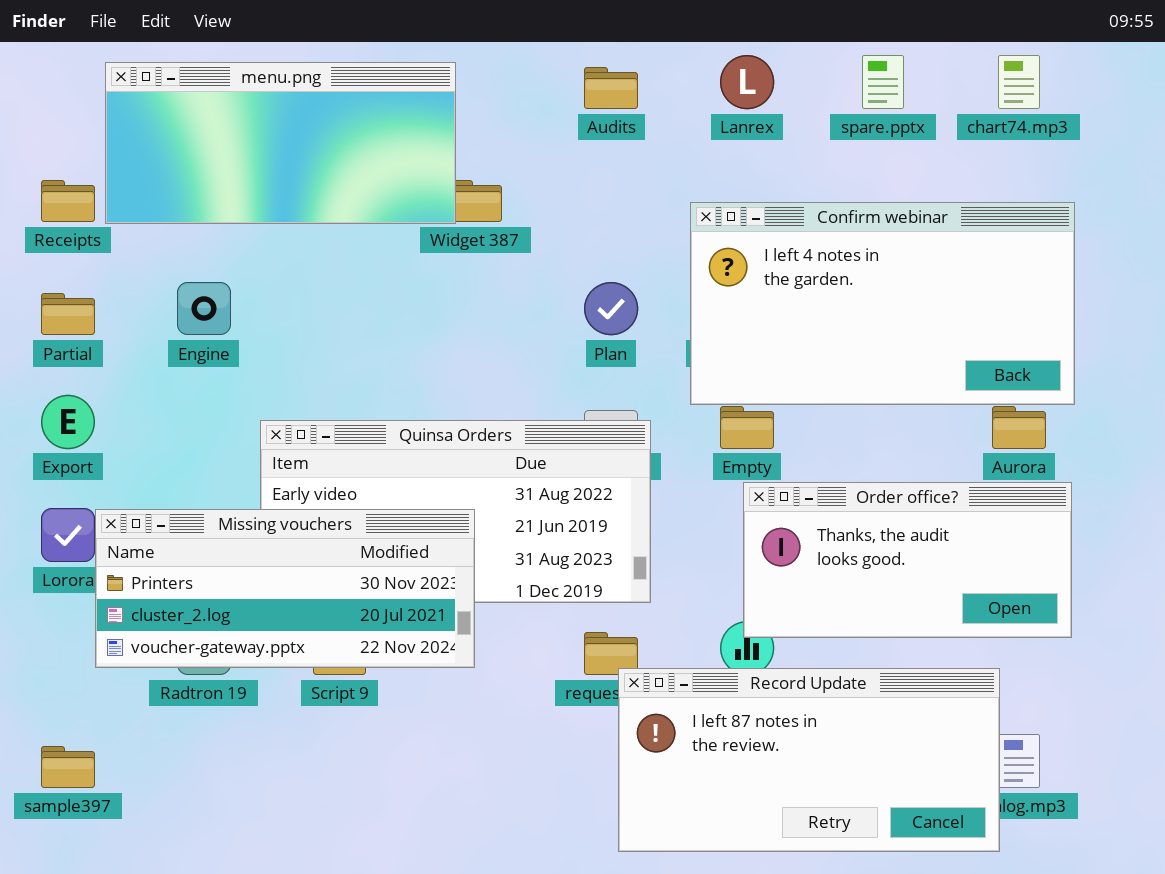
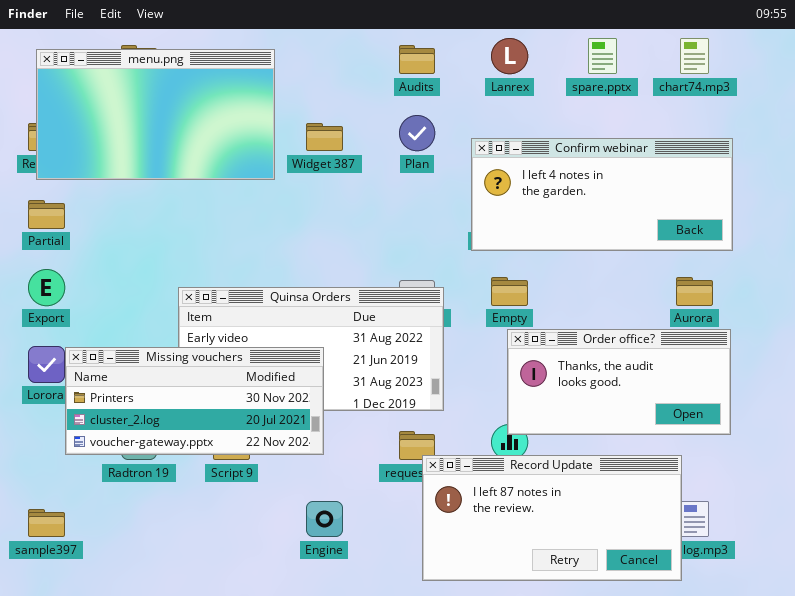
menu.png: [105,62,456,224] -> [36,49,275,180], moved, resized
Confirm webinar: [690,202,1075,405] -> [471,138,733,251], resized
Engine: [177,282,231,335] -> [306,501,343,537], moved
Plan: [584,282,638,335] -> [399,115,435,151], moved

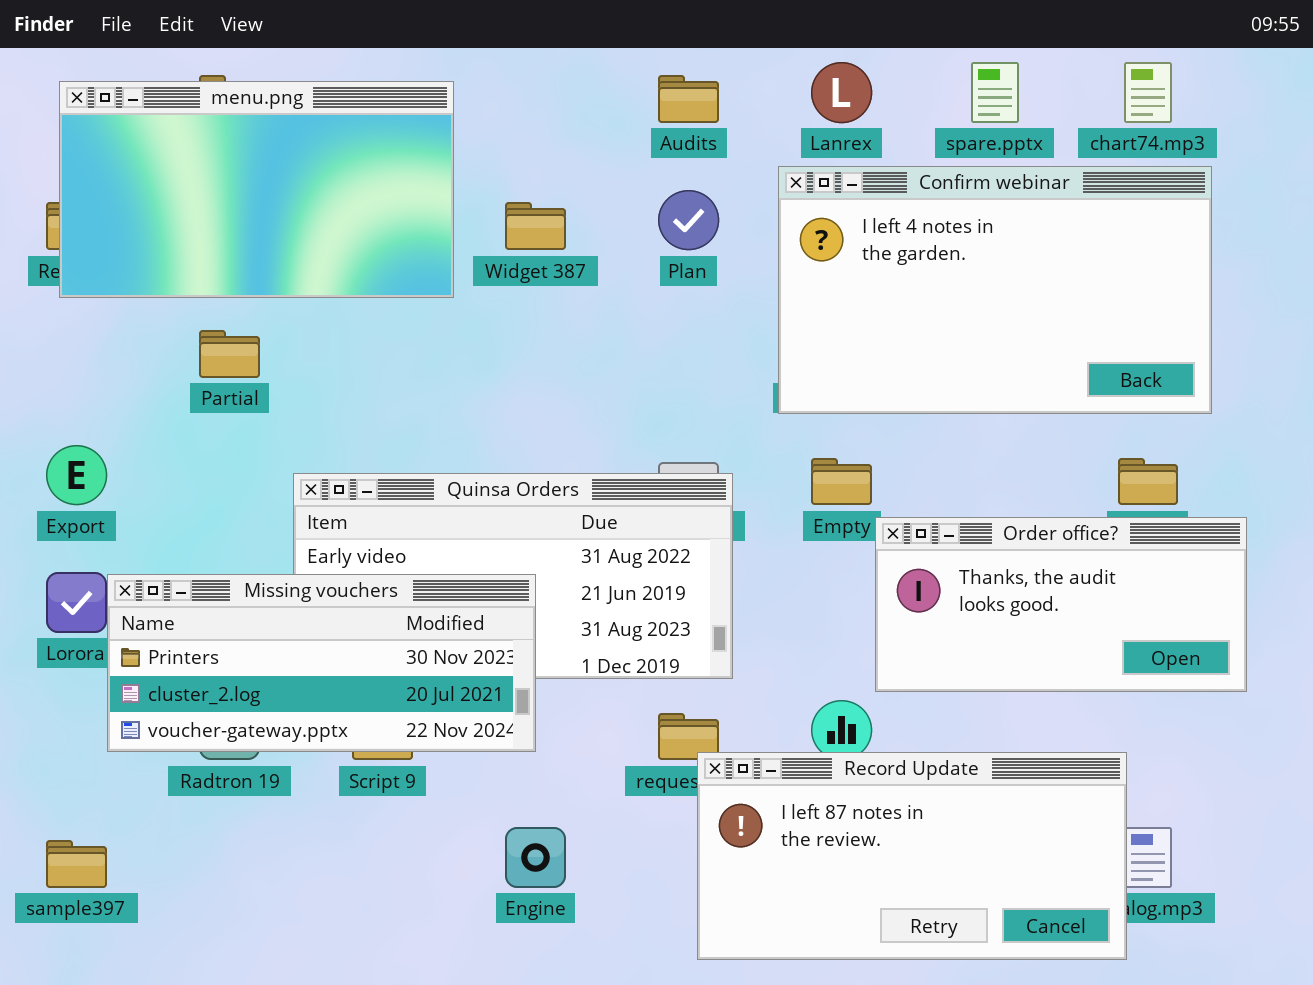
Confirm webinar: [471,138,733,251] -> [778,166,1212,414], resized
Partial: [28,200,65,229] -> [199,330,260,378], moved
Order office?: [507,329,731,435] -> [875,517,1247,692], moved

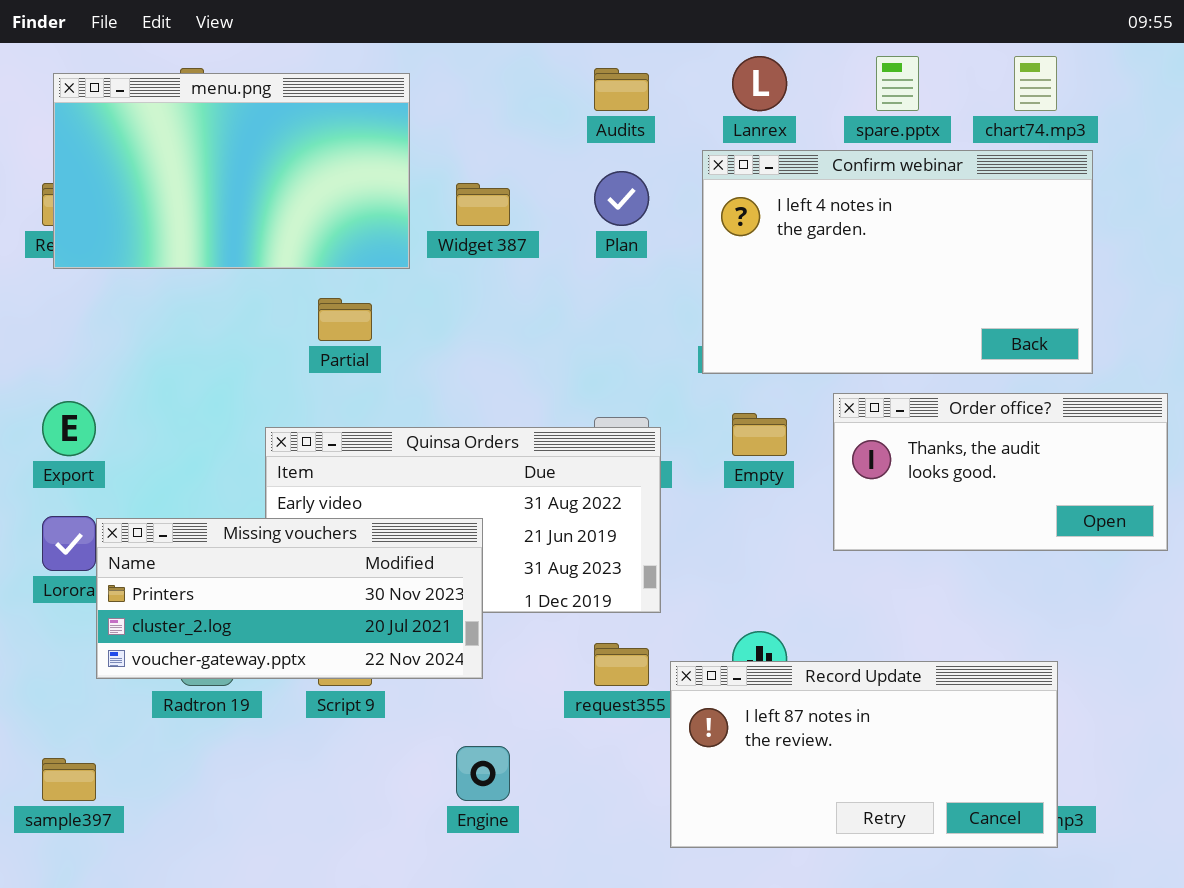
Partial: [199,330,260,378] -> [318,298,372,341], moved
Order office?: [875,517,1247,692] -> [833,393,1168,551], moved
Record Update: [697,752,1127,960] -> [670,661,1058,848], moved

